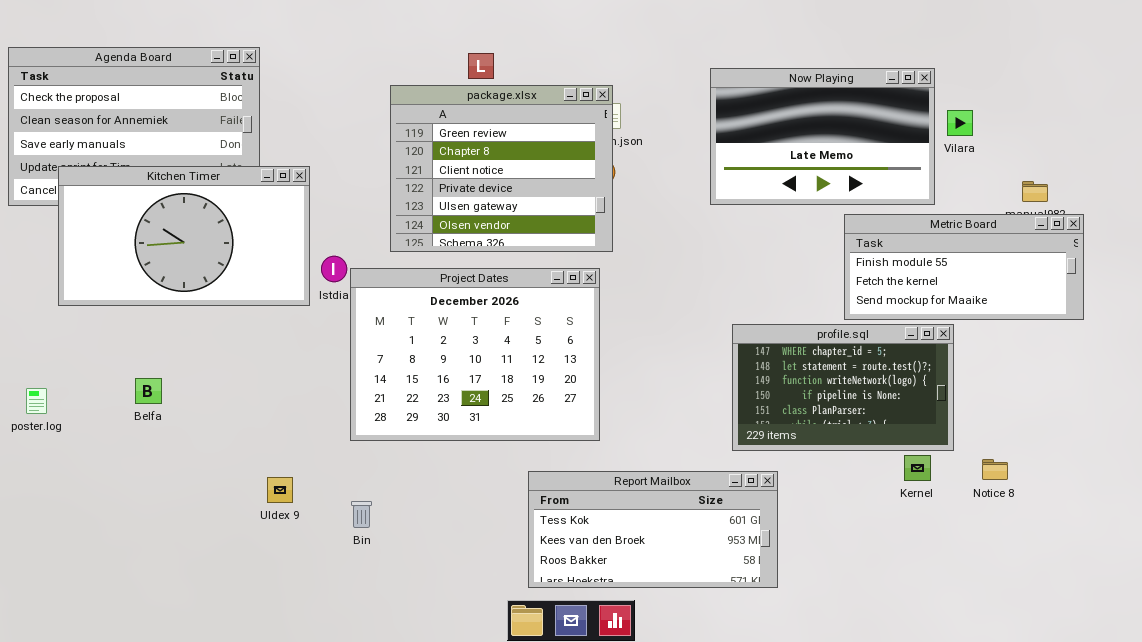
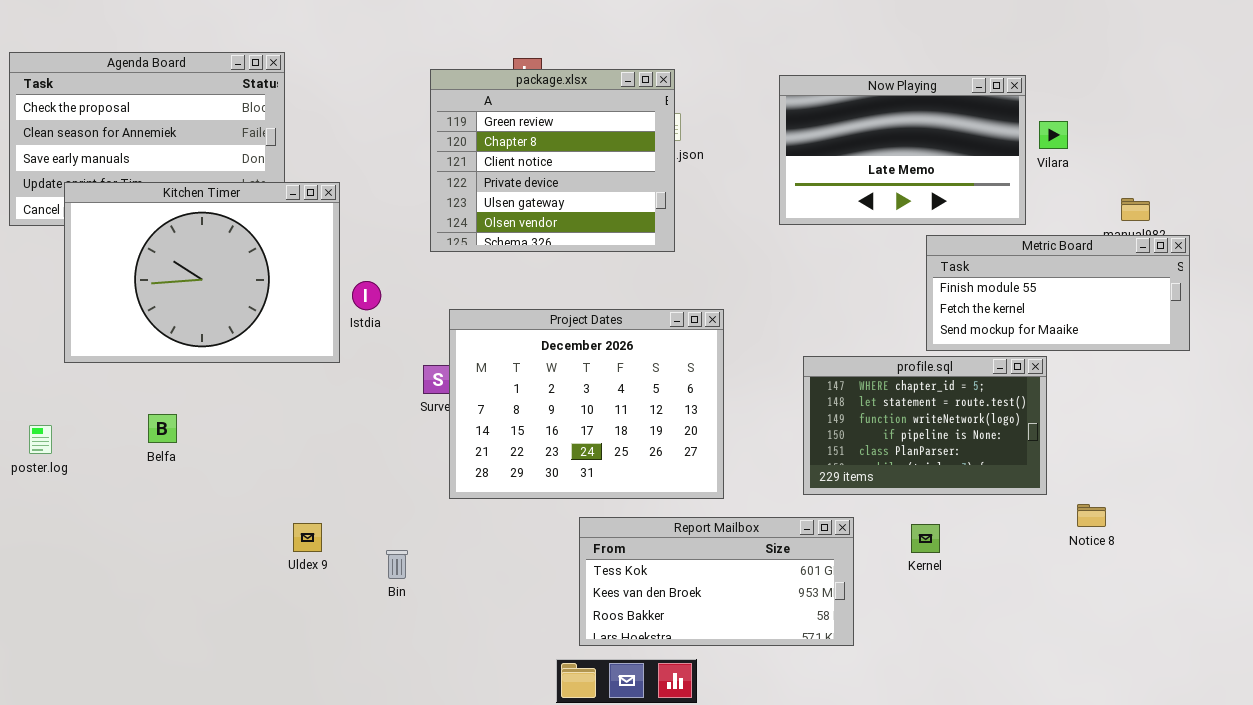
package.xlsx: [390,85,613,252] -> [430,69,675,252], moved
Kitchen Timer: [58,166,310,306] -> [64,182,340,363], resized
Project Dates: [350,268,600,441] -> [449,309,724,499], moved
Kernel: [904,455,931,481] -> [911,524,940,553], moved

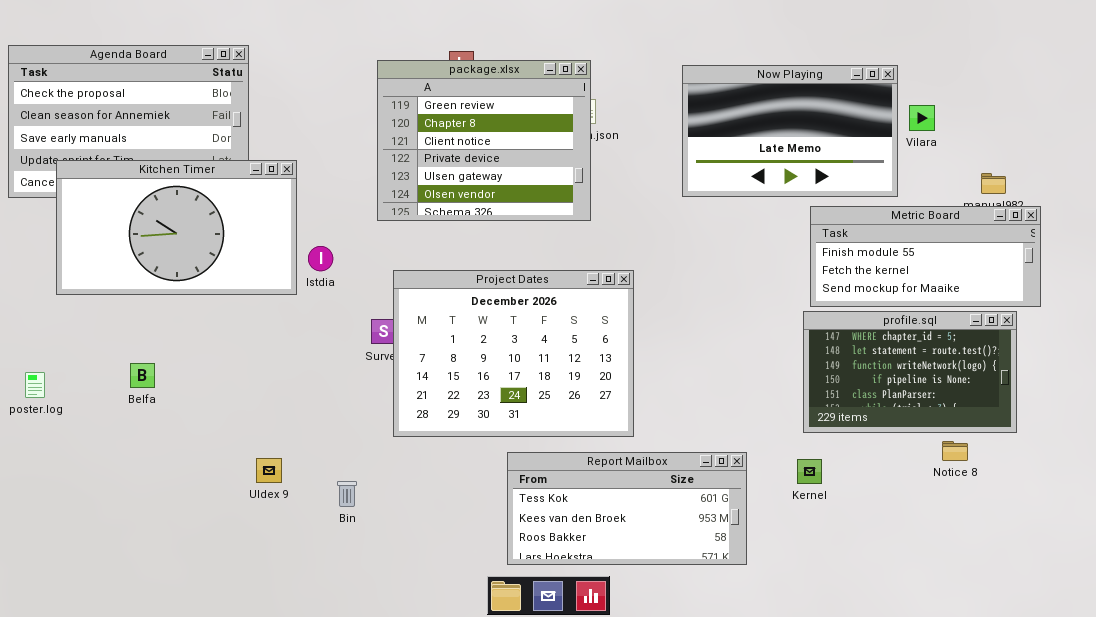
Kitchen Timer: [64,182,340,363] -> [56,160,297,295], resized
profile.sql: [803,356,1047,495] -> [803,311,1017,433], moved

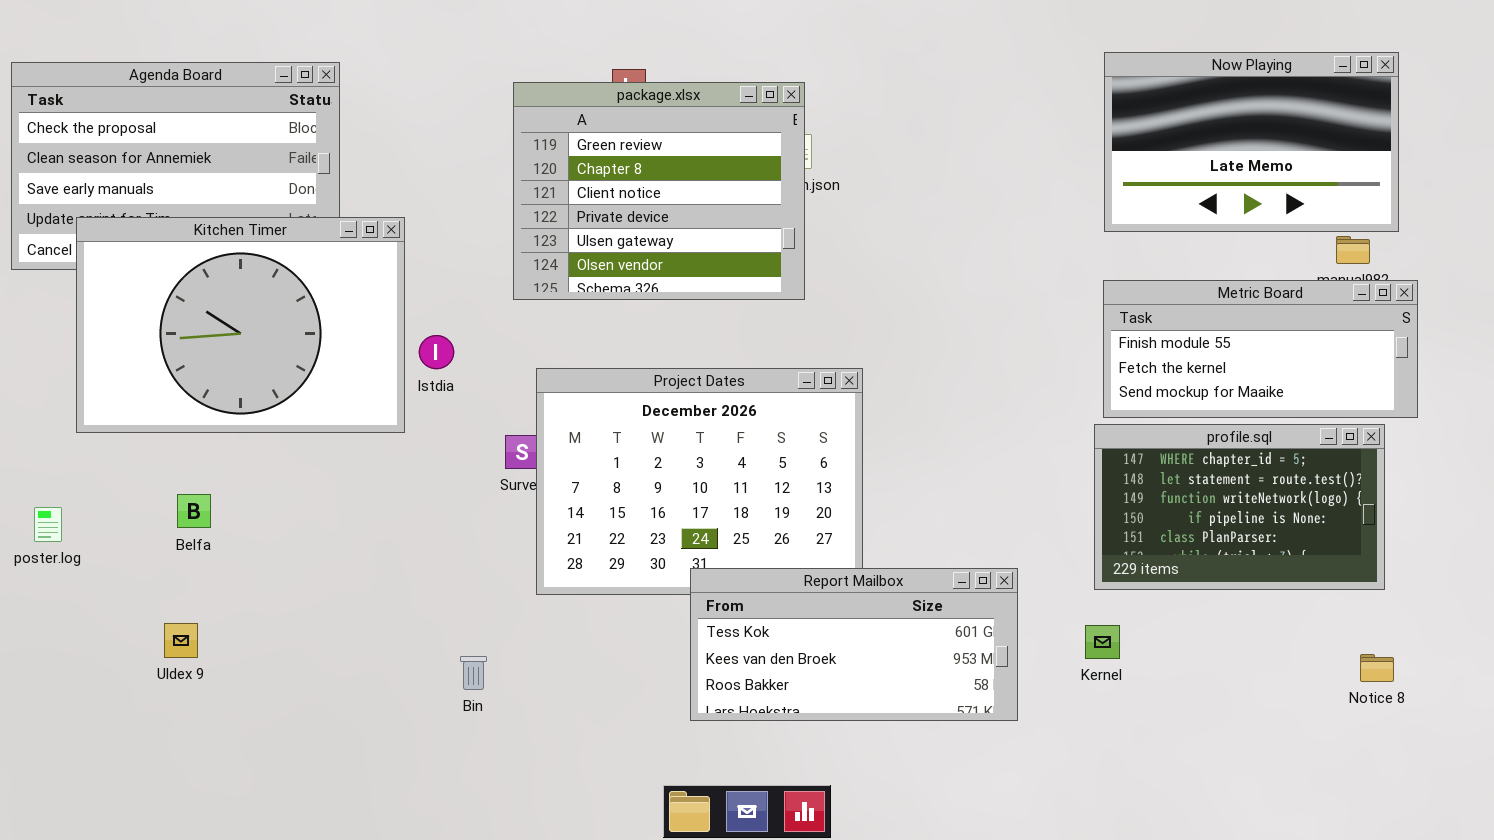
Now Playing: [682,65,898,197] -> [1104,52,1399,232], moved
Kitchen Timer: [56,160,297,295] -> [76,217,405,433], resized
Notice 8: [942,441,968,461] -> [1360,654,1394,682], moved
Report Mailbox: [507,452,747,565] -> [690,568,1018,721], moved
Uldex 9: [256,458,282,483] -> [164,623,198,658], moved

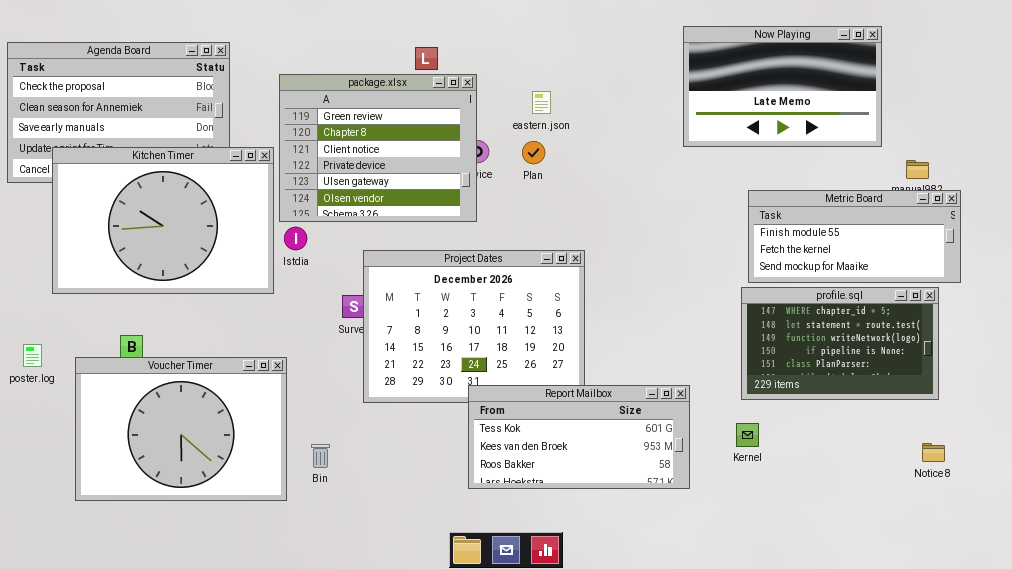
Now Playing: [1104,52,1399,232] -> [683,26,882,147], moved
package.xlsx: [513,82,805,300] -> [279,74,477,222], moved
Voucher Timer: none -> [75,357,287,501], opened

